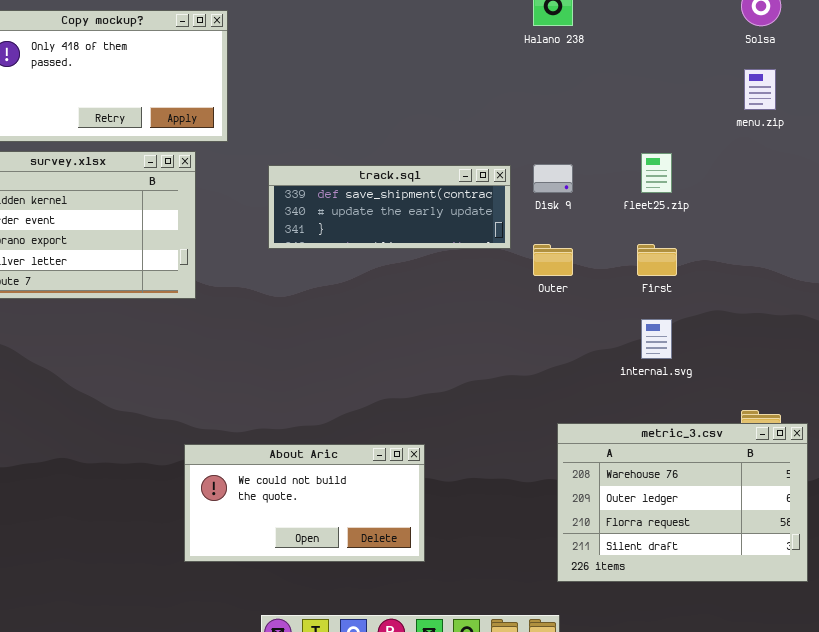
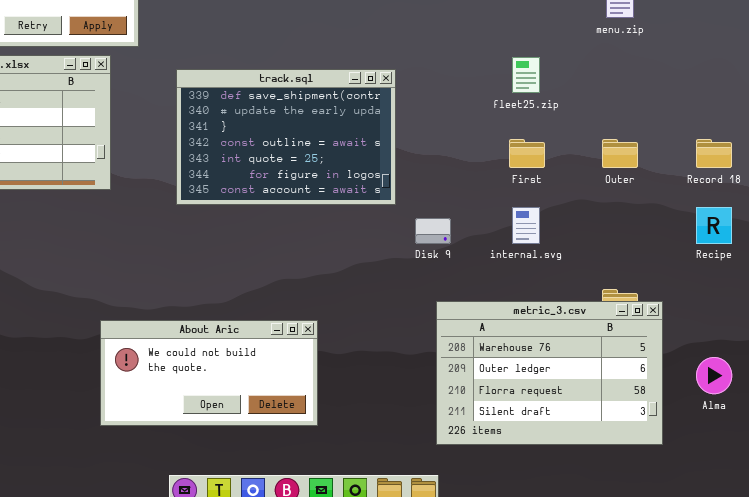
Disk 9: [533,164,573,193] -> [415,218,451,244], moved
track.sql: [268,165,511,249] -> [176,69,396,205], resized
Outer: [533,244,573,276] -> [602,139,638,168], moved

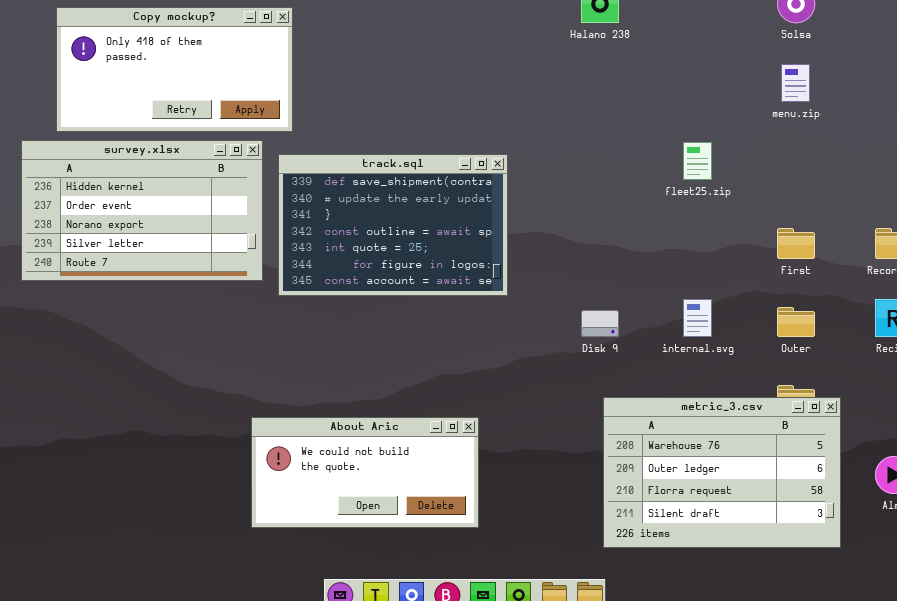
track.sql: [176,69,396,205] -> [278,154,508,296], moved
First: [509,139,545,168] -> [777,228,815,259], moved
Outer: [602,139,638,168] -> [777,307,815,337], moved

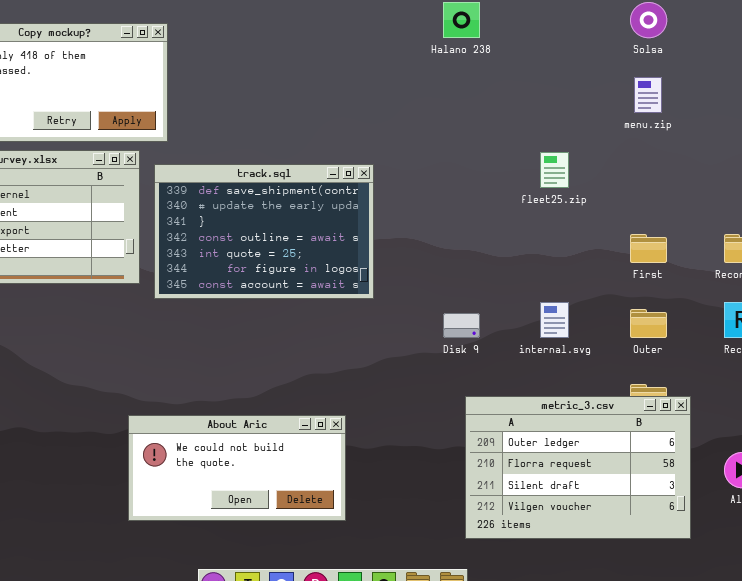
metric_3.csv: [603,397,841,548] -> [465,396,691,539], scrolled down 1 row

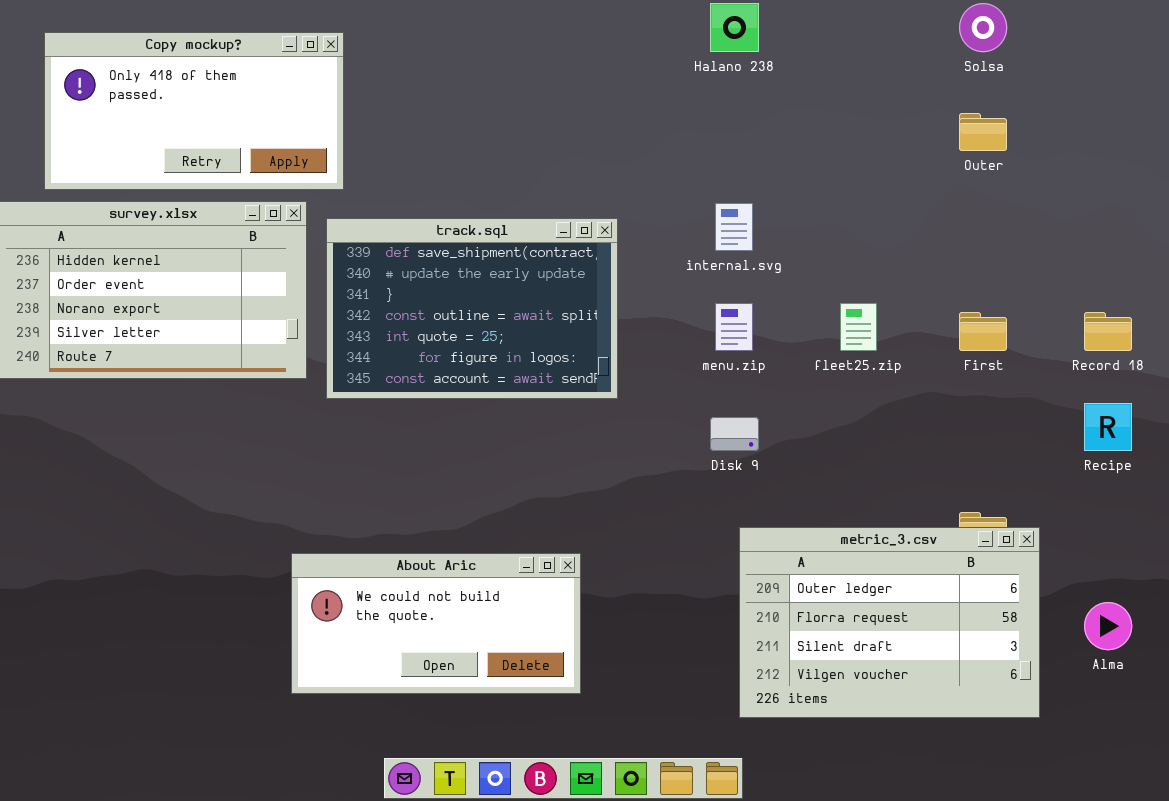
menu.zip: [634,77,662,113] -> [715,303,753,351], moved
fleet25.zip: [540,152,569,188] -> [840,303,877,351], moved
internal.svg: [540,302,569,338] -> [715,203,753,251], moved
Outer: [630,309,667,338] -> [959,113,1007,151], moved

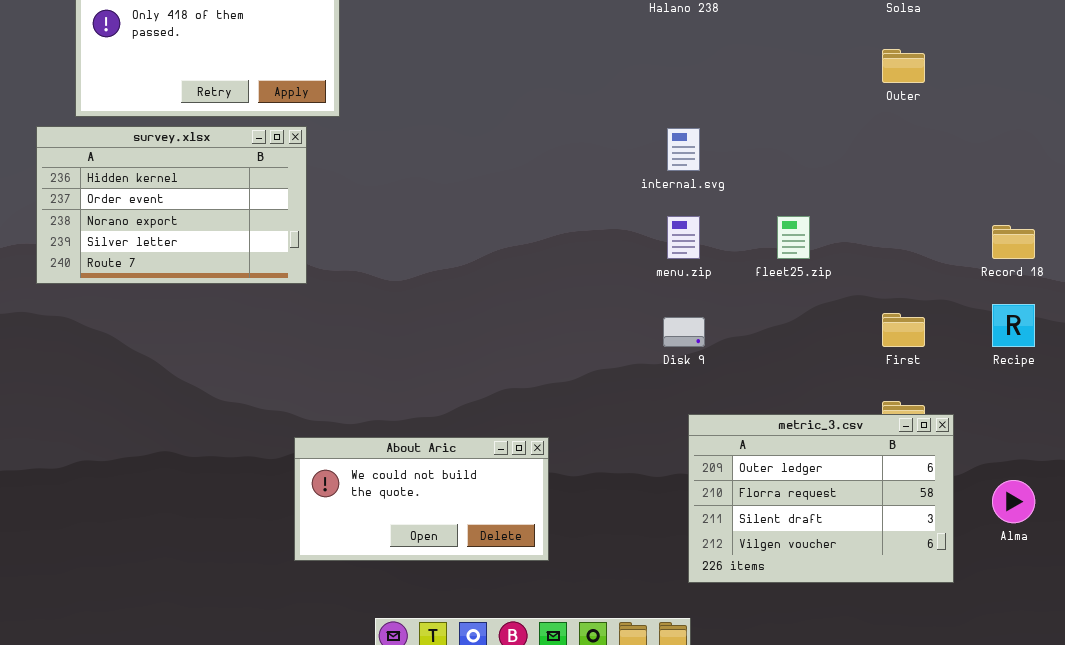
track.sql: [326,218,618,399] -> none, closed
First: [959,312,1007,351] -> [882,313,925,347], moved

